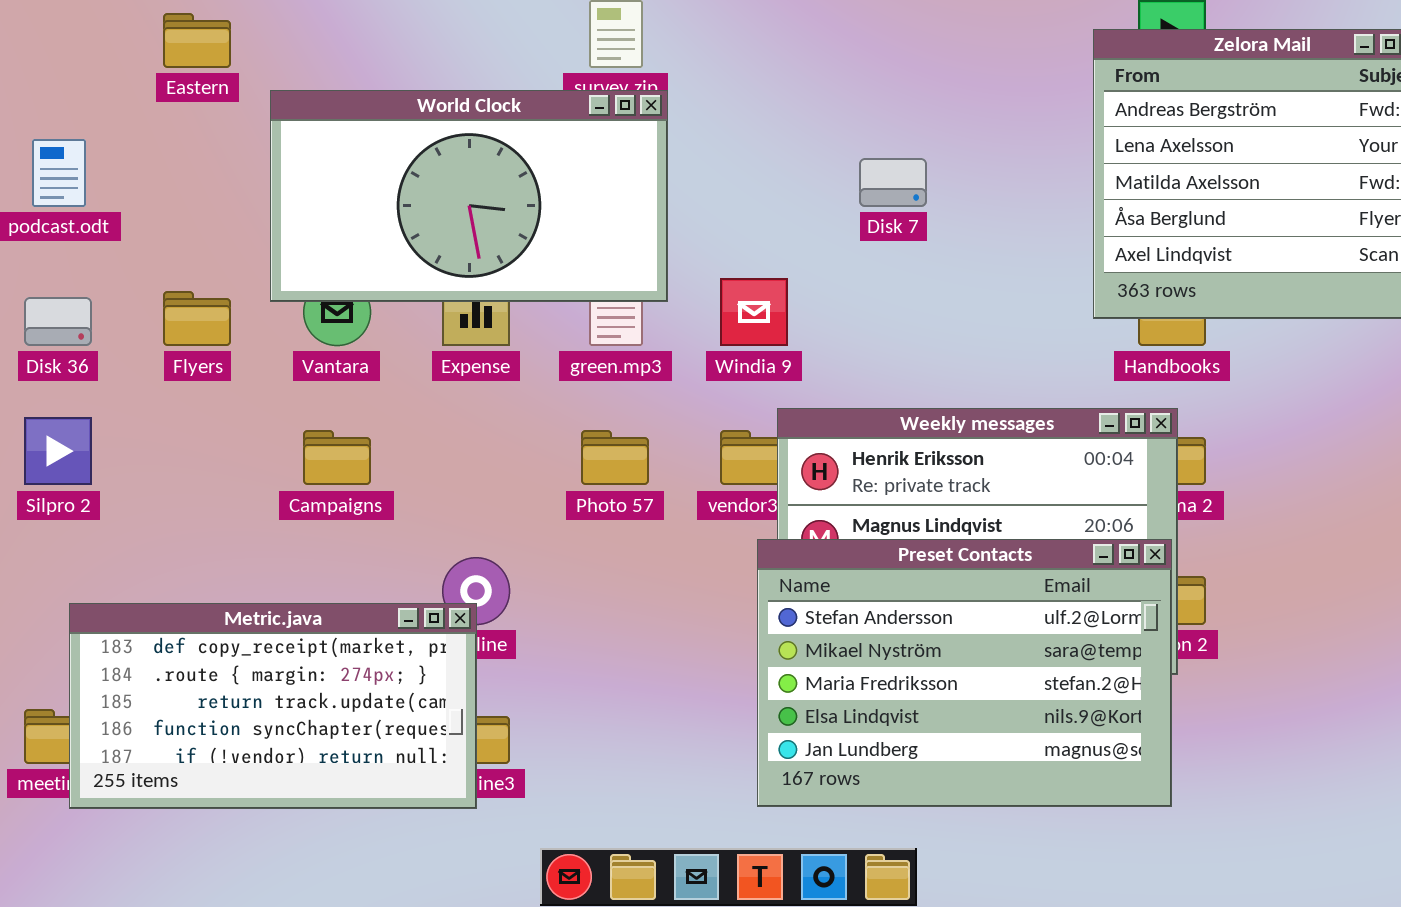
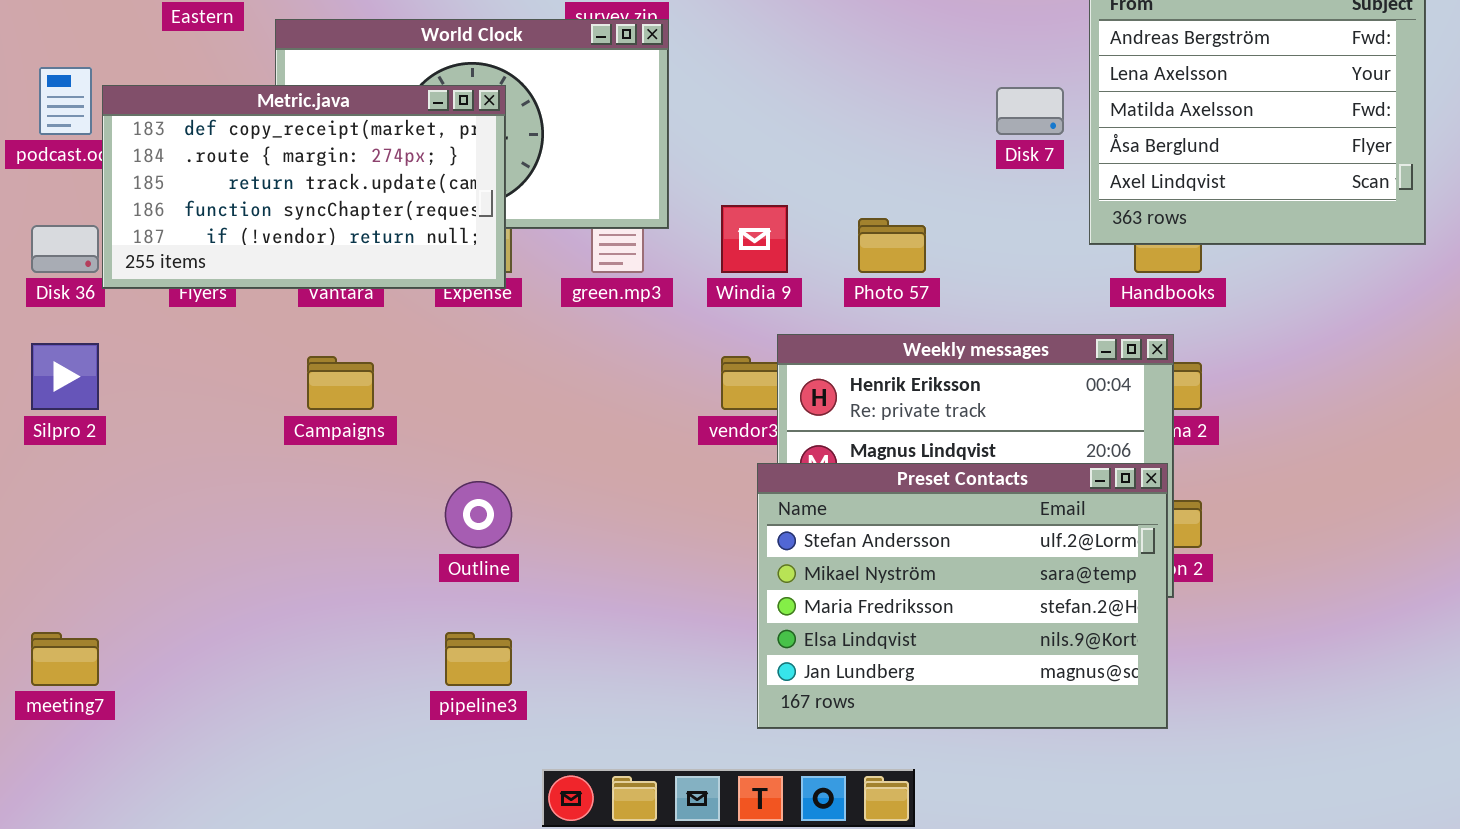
Disk 7: [859,158,927,207] -> [996,87,1064,135], moved
Photo 57: [581,430,649,485] -> [858,218,926,273], moved
Metric.java: [69,603,477,809] -> [102,85,506,289], moved

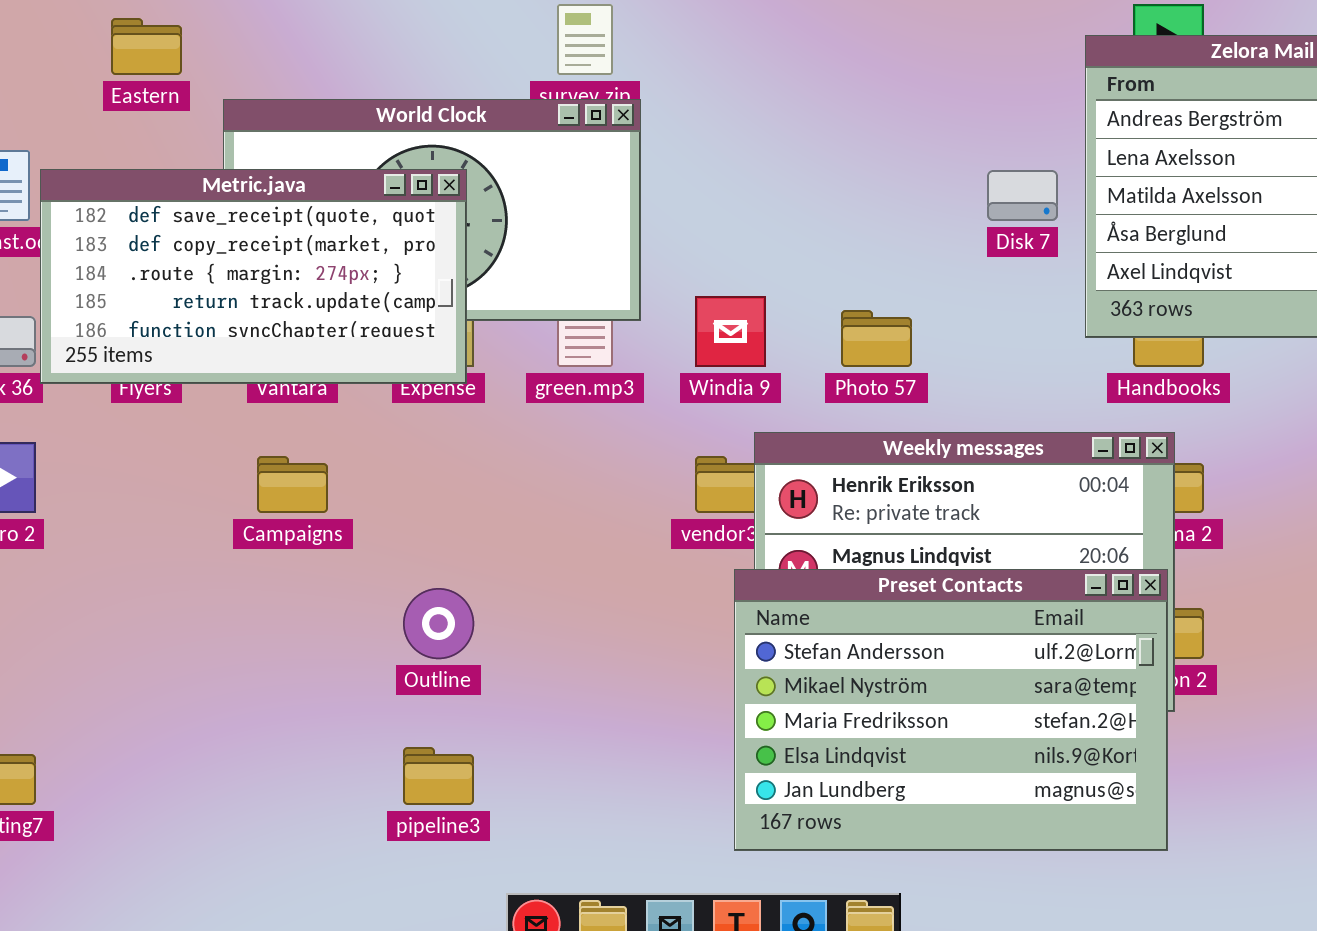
Metric.java: [102,85,506,289] -> [40,169,467,384], scrolled up 1 row

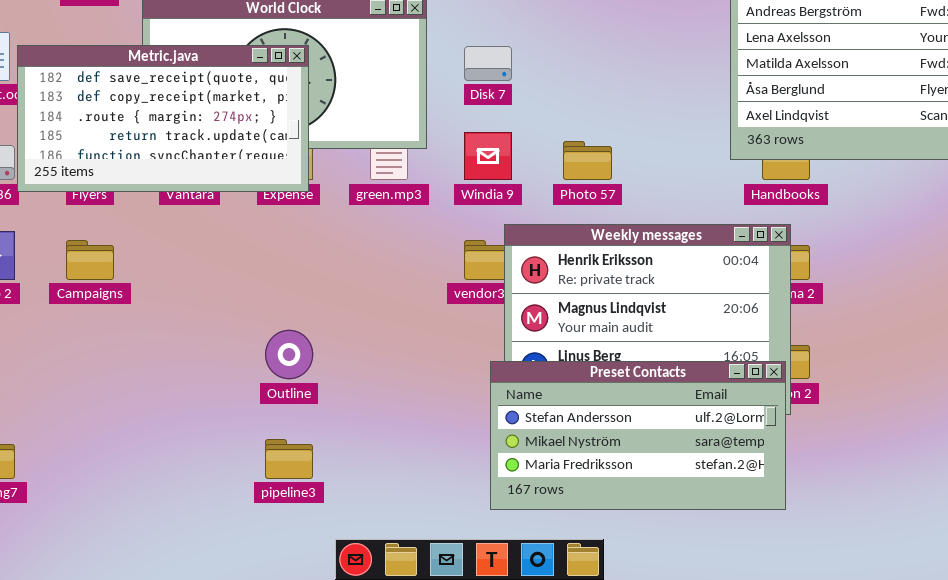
Disk 7: [987,170,1058,221] -> [464,46,512,81], moved
Campaigns: [257,456,328,513] -> [66,240,114,280], moved
Preset Contacts: [734,569,1168,851] -> [490,361,786,510], resized

